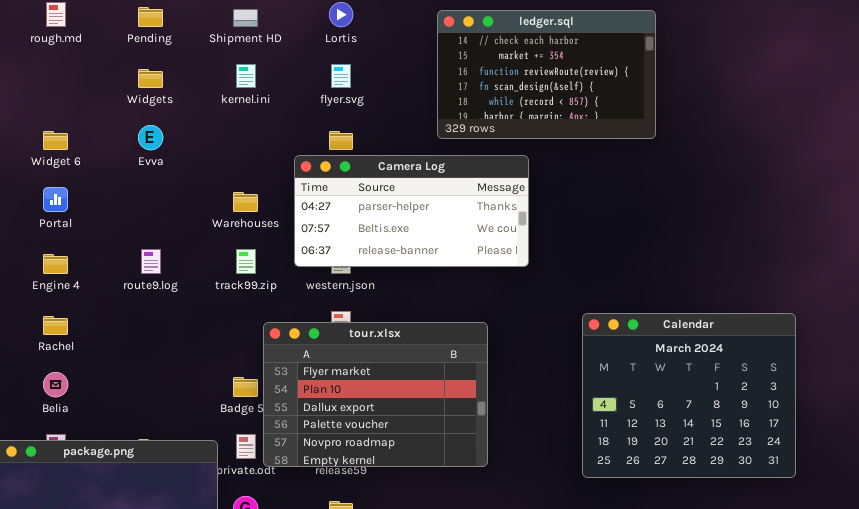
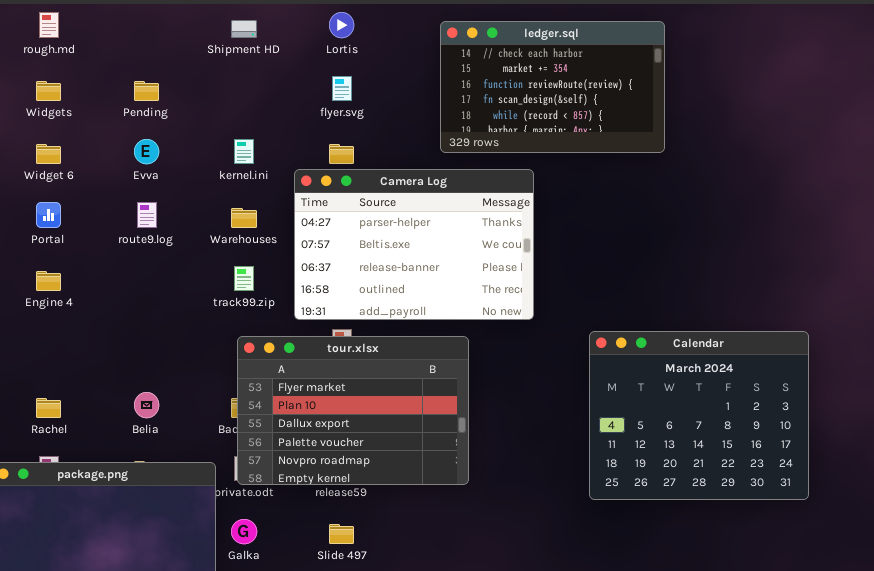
Pending: [138,7,163,27] -> [134,81,159,101], moved
kernel.ini: [236,64,256,88] -> [234,139,254,164], moved
Widgets: [138,69,163,88] -> [36,81,61,101], moved
Camera Log: [294,155,529,267] -> [294,169,534,320], resized
route9.log: [141,249,161,274] -> [137,202,157,228], moved
Rachel: [43,316,68,335] -> [36,398,61,418], moved
tour.xlsx: [263,322,488,467] -> [237,336,469,485], moved
Belia: [43,372,68,397] -> [134,392,159,418], moved

